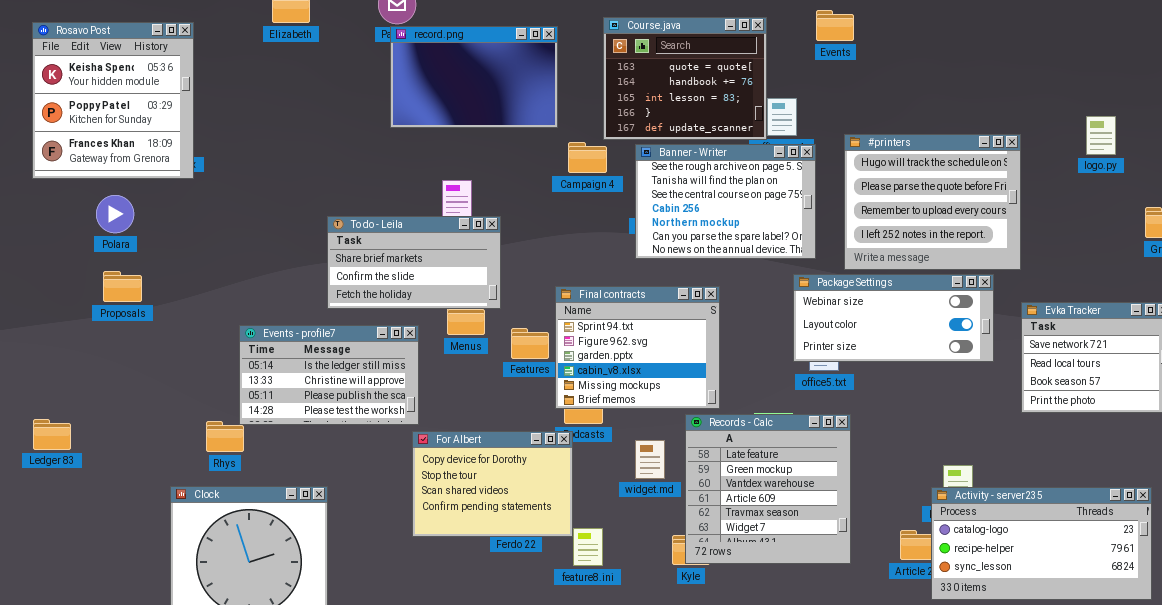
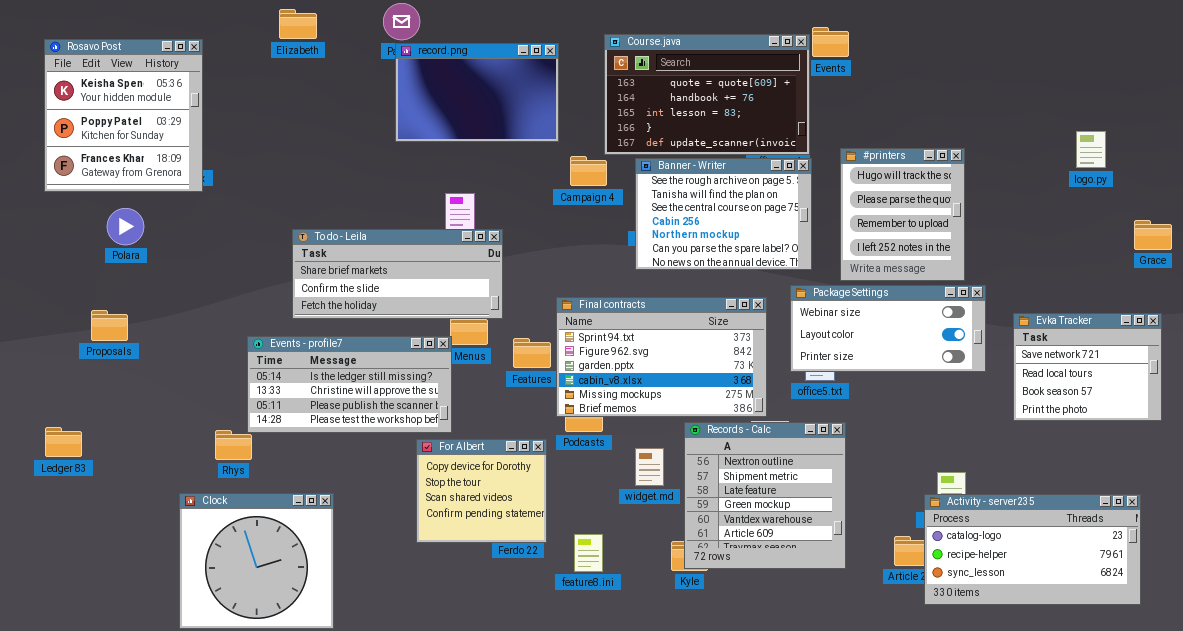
Course.java: [603,17,767,140] -> [604,34,810,155], resized
#printers: [844,134,1021,270] -> [840,148,965,281], resized
To do - Leila: [327,216,501,309] -> [292,229,503,319], resized
Proposals: [103,271,142,302] -> [91,310,128,341], moved
Final contracts: [555,286,720,409] -> [556,297,767,417], resized
Events - profile7: [239,325,419,425] -> [247,336,452,433], resized
Records - Calc: [685,414,851,564] -> [684,422,846,569], scrolled up 2 rows
For Albert: [412,431,573,537] -> [416,439,547,543], resized

